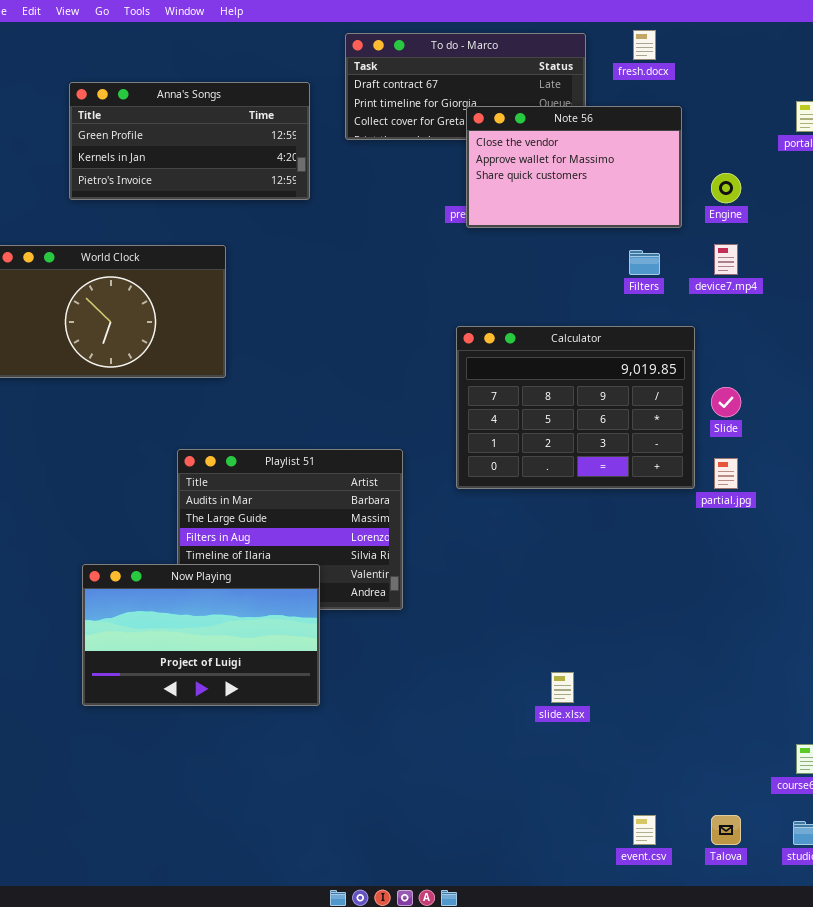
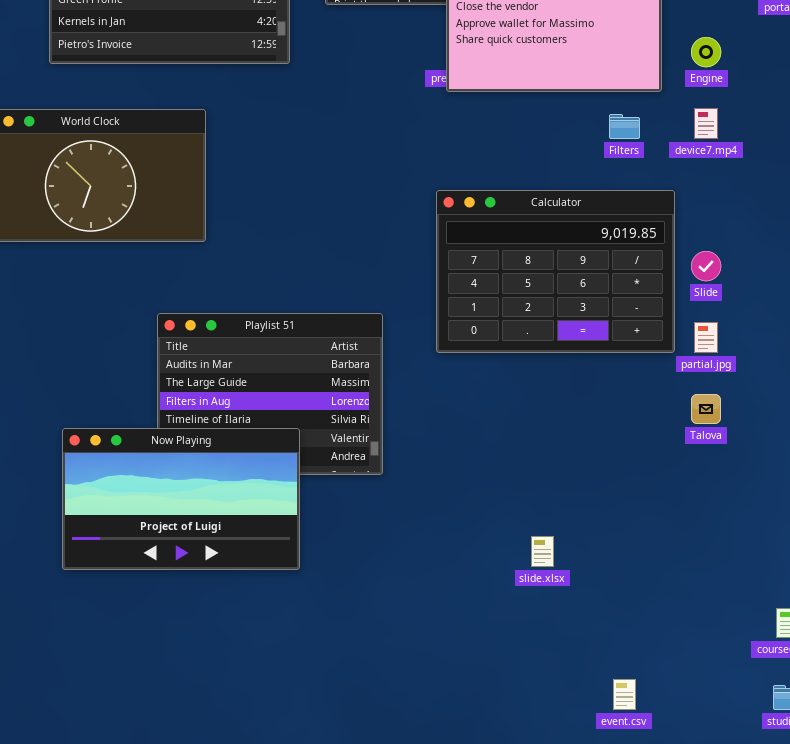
Talova: [711,815,741,845] -> [691,394,721,424], moved

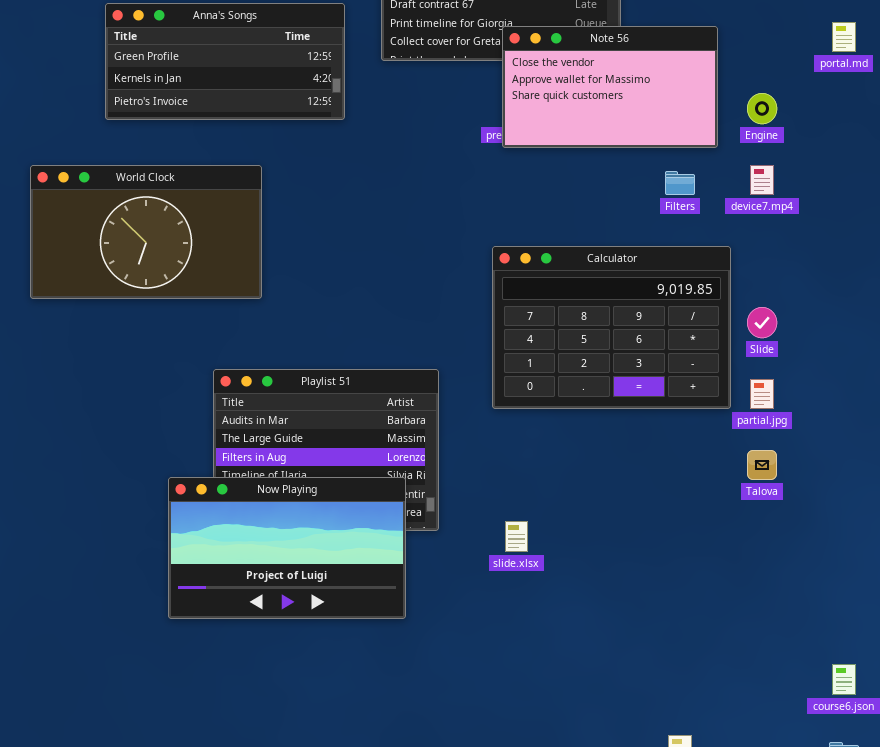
Now Playing: [62,428,300,570] -> [168,477,406,619], moved
slide.xlsx: [531,536,554,567] -> [505,521,528,552], moved

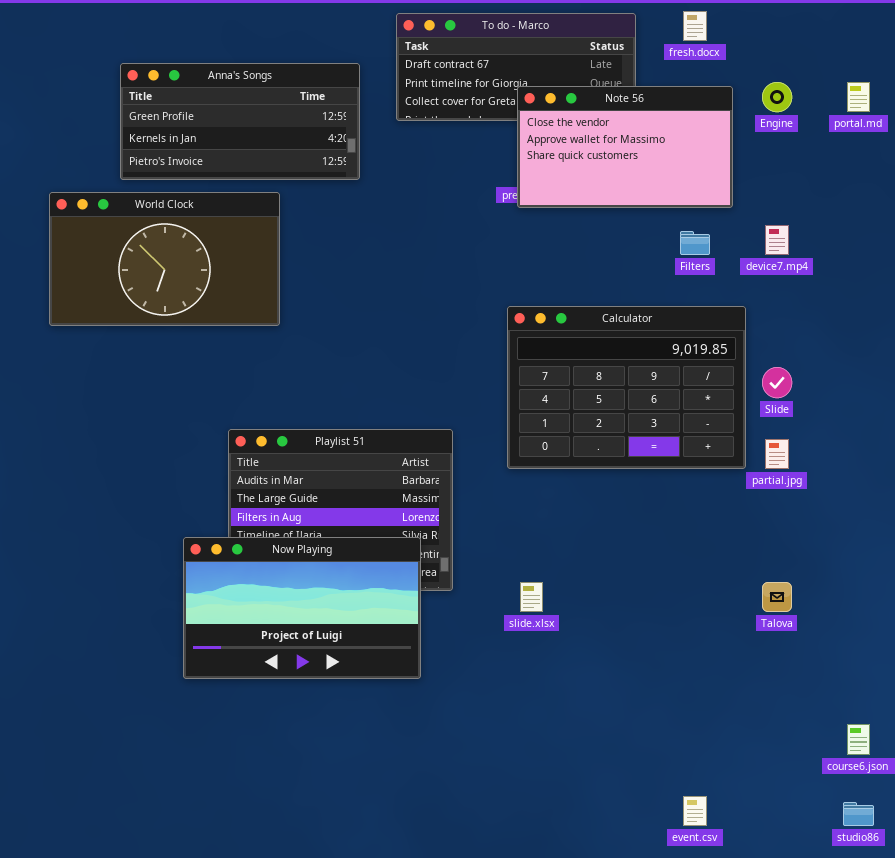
Engine: [747,93,777,124] -> [762,82,792,112], moved
World Clock: [30,165,262,299] -> [49,192,280,326], moved
Talova: [747,450,777,480] -> [762,582,792,612], moved

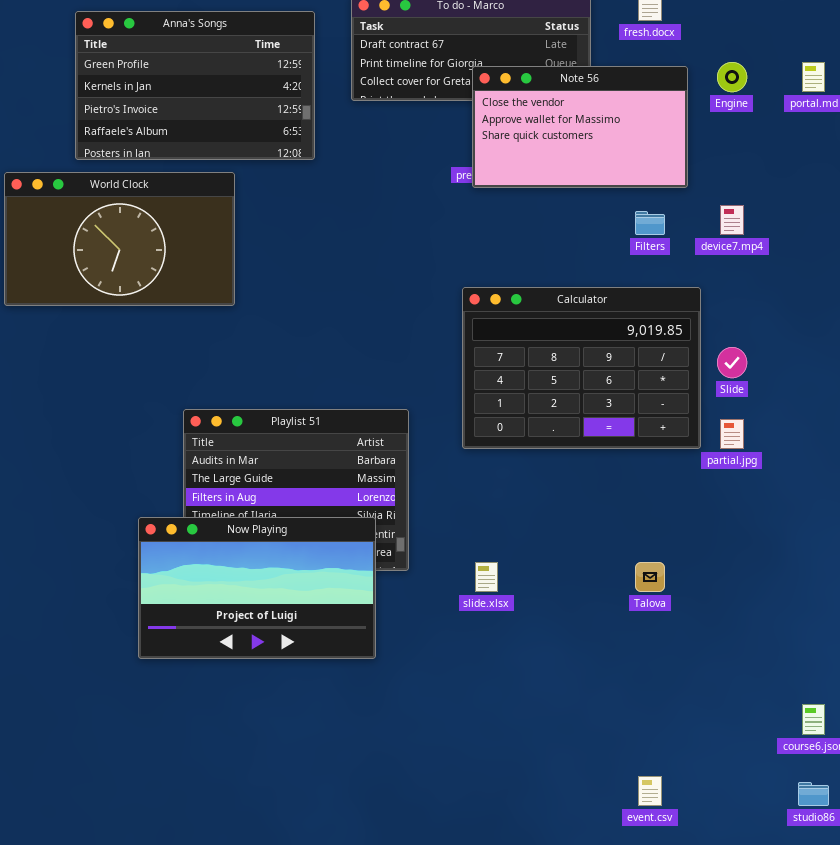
Anna's Songs: [120,63,360,180] -> [75,11,315,160], resized
Talova: [762,582,792,612] -> [635,562,665,592], moved

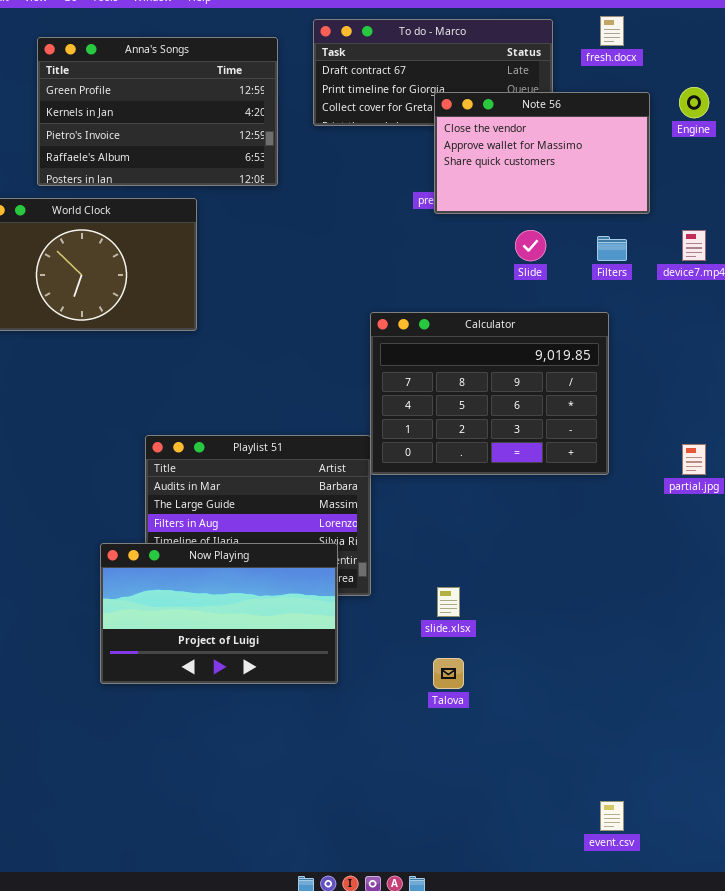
Calculator: [462,287,701,449] -> [370,312,609,475], moved
Slide: [717,347,747,378] -> [515,230,546,261], moved
Talova: [635,562,665,592] -> [433,658,464,689], moved

